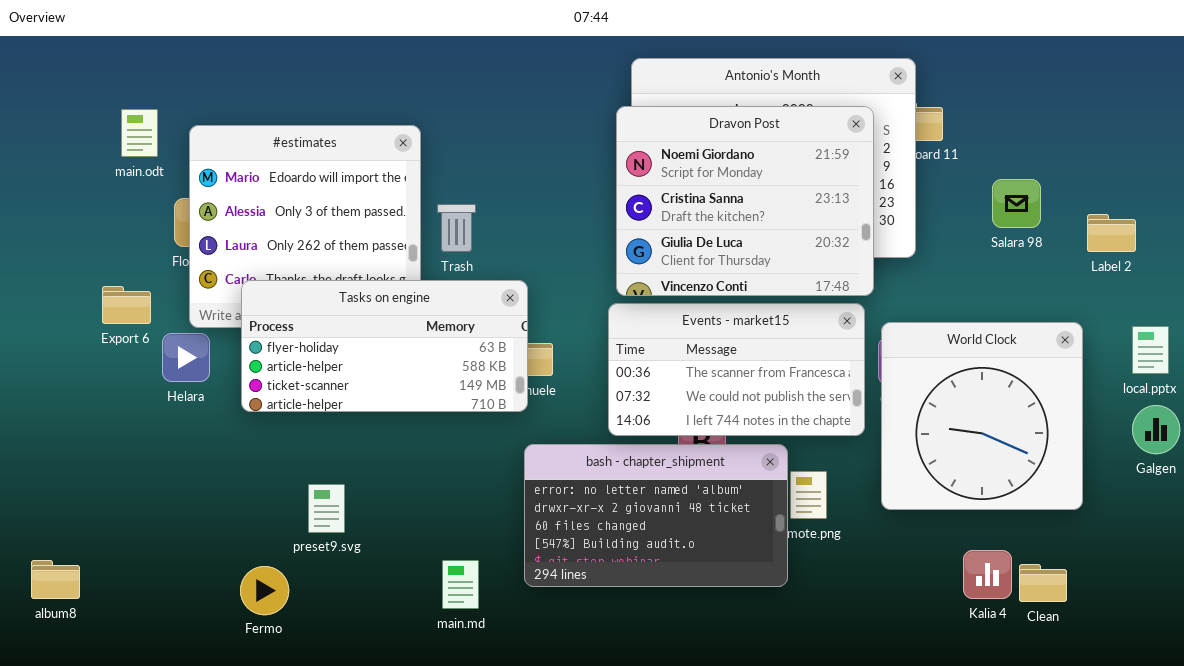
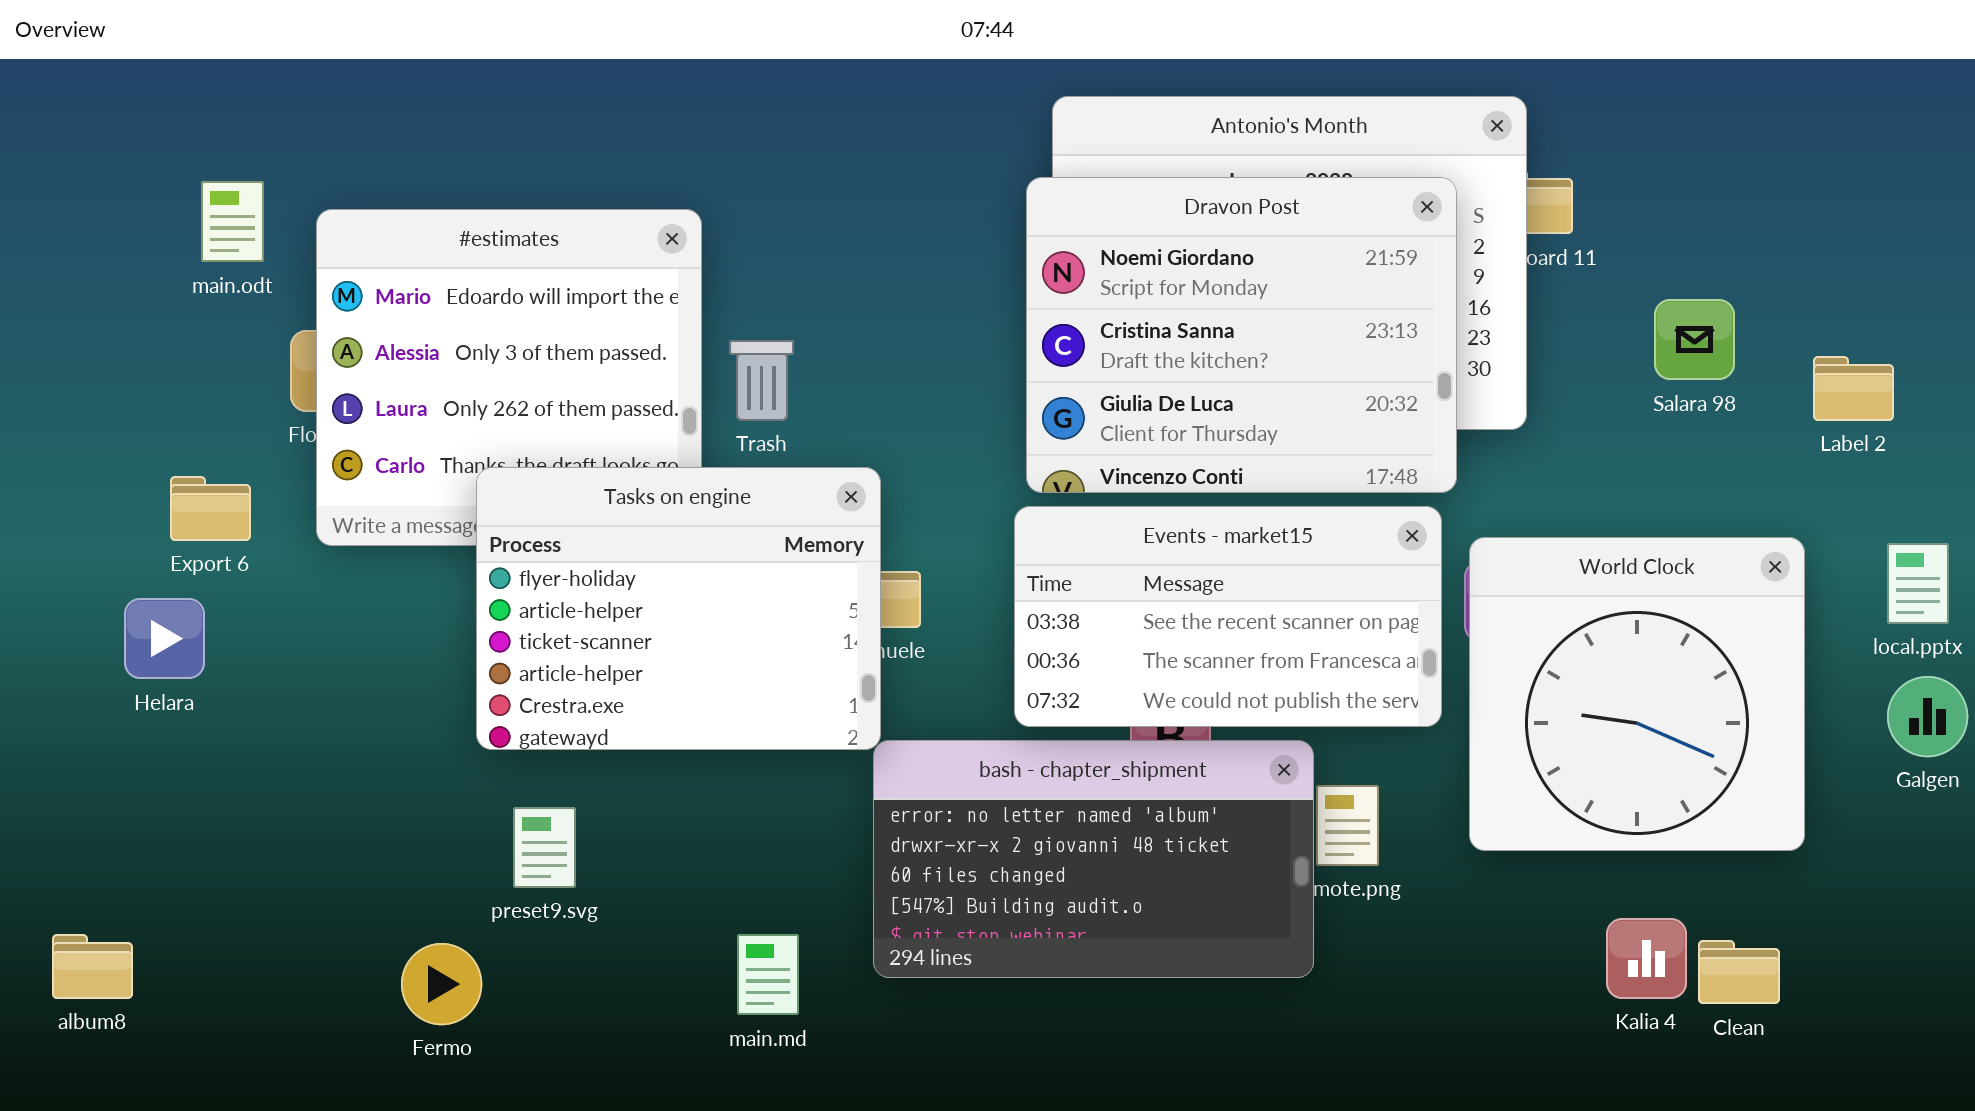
Tasks on engine: [241,280,528,412] -> [476,467,881,750], resized
Events - market15: [608,303,865,436] -> [1014,506,1442,727], scrolled up 1 row
Helara: [162,333,210,382] -> [124,598,205,679], moved

